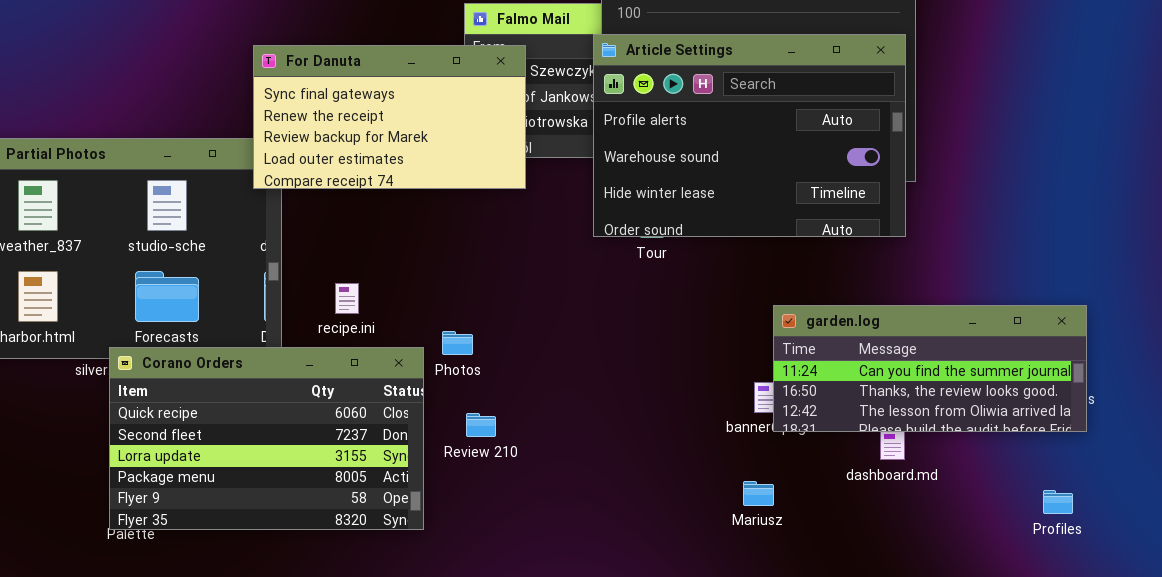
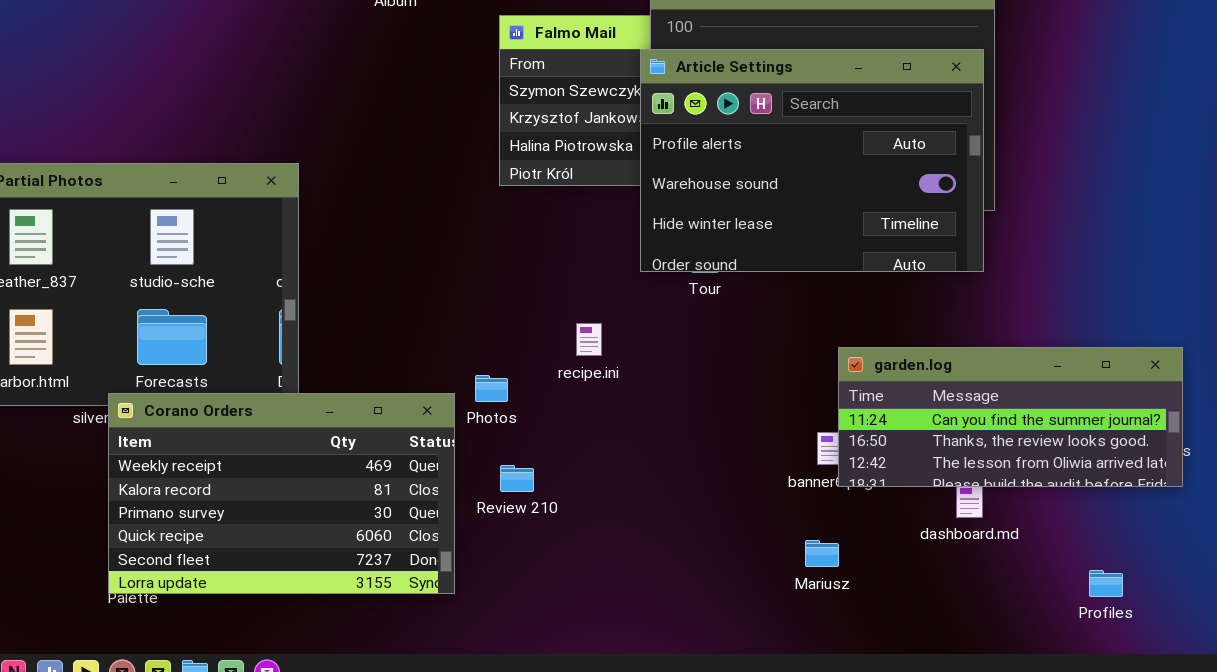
For Danuta: [253,45,526,189] -> none, closed
recipe.ini: [335,283,359,314] -> [576,323,602,356], moved
Corano Orders: [109,347,424,530] -> [108,393,455,594], scrolled up 3 rows
Profiles: [1043,490,1073,514] -> [1089,570,1123,597], moved

